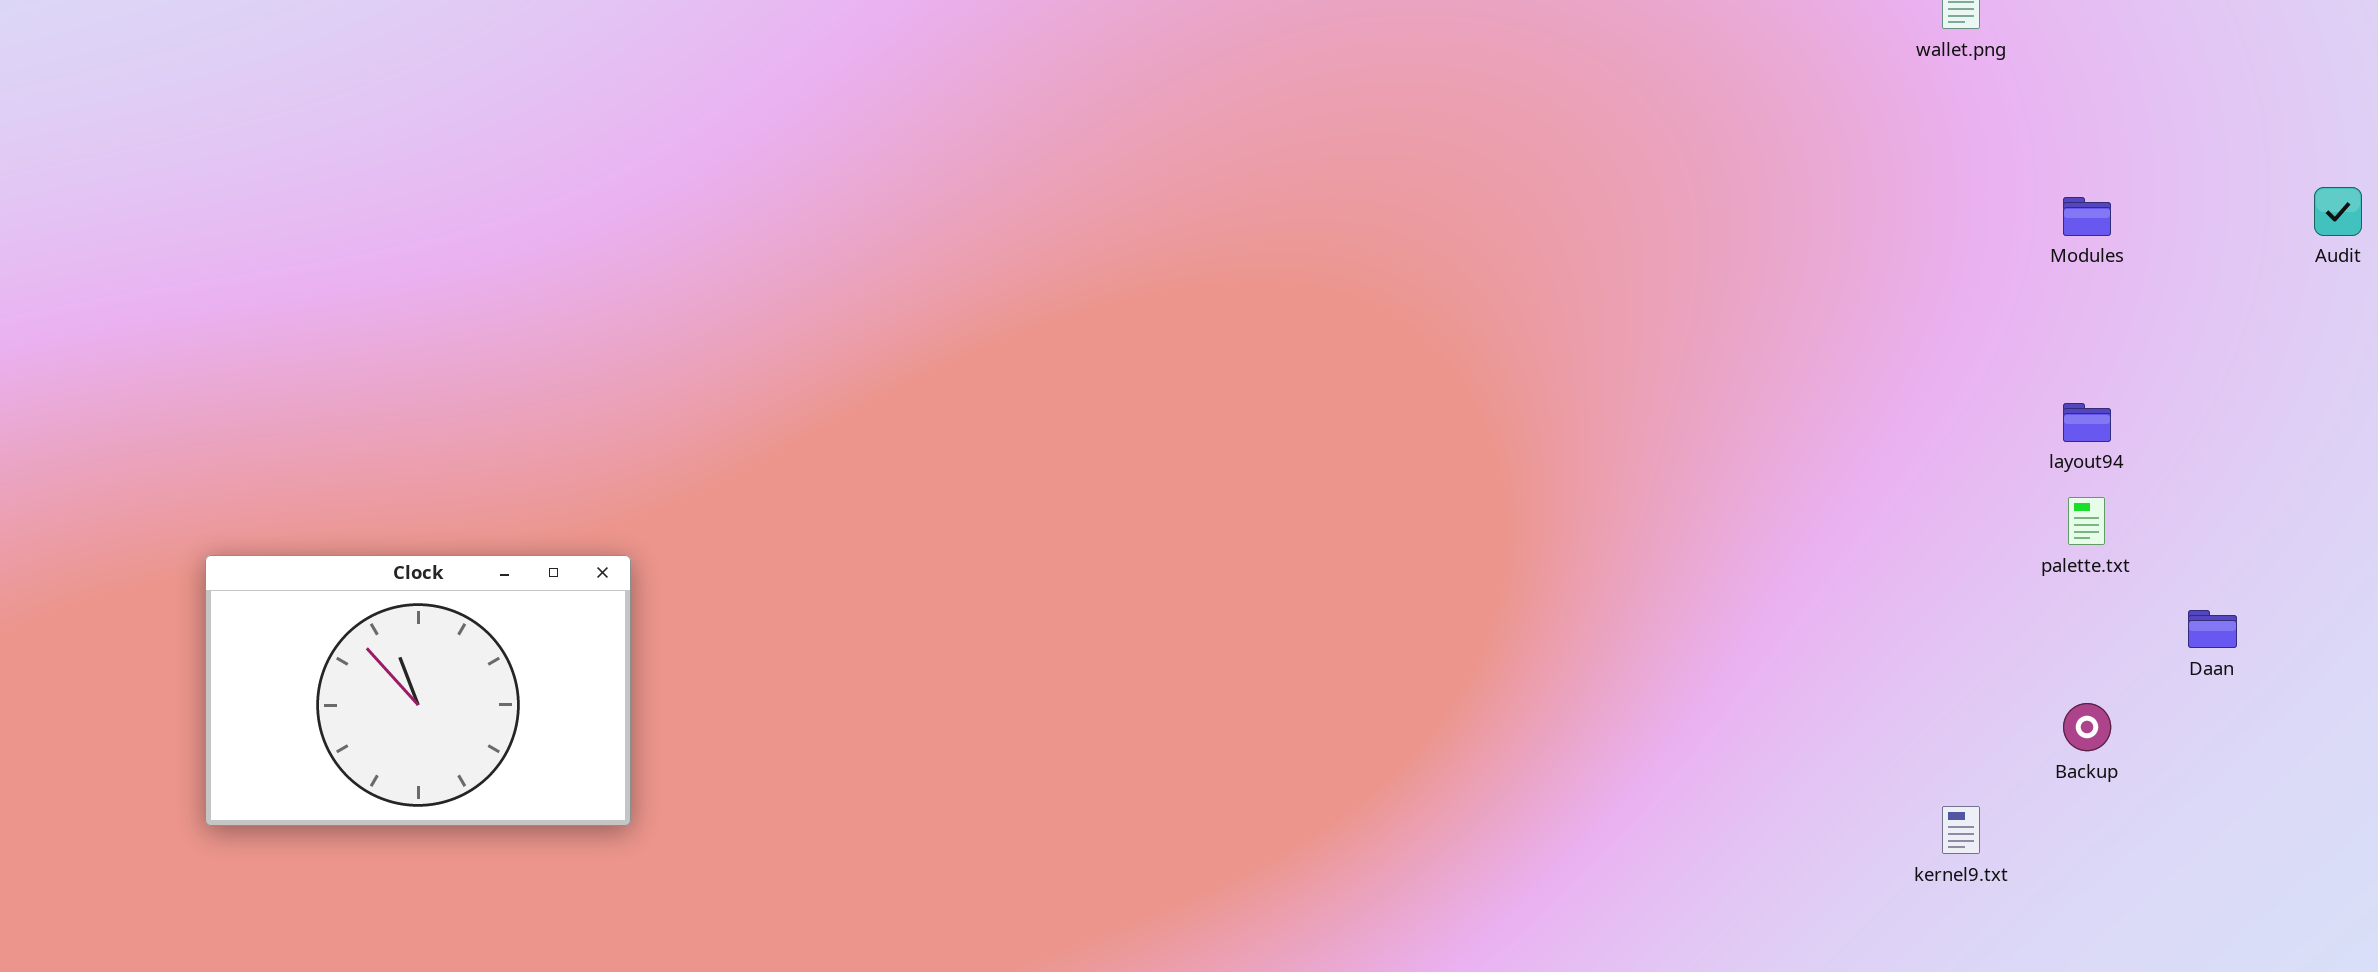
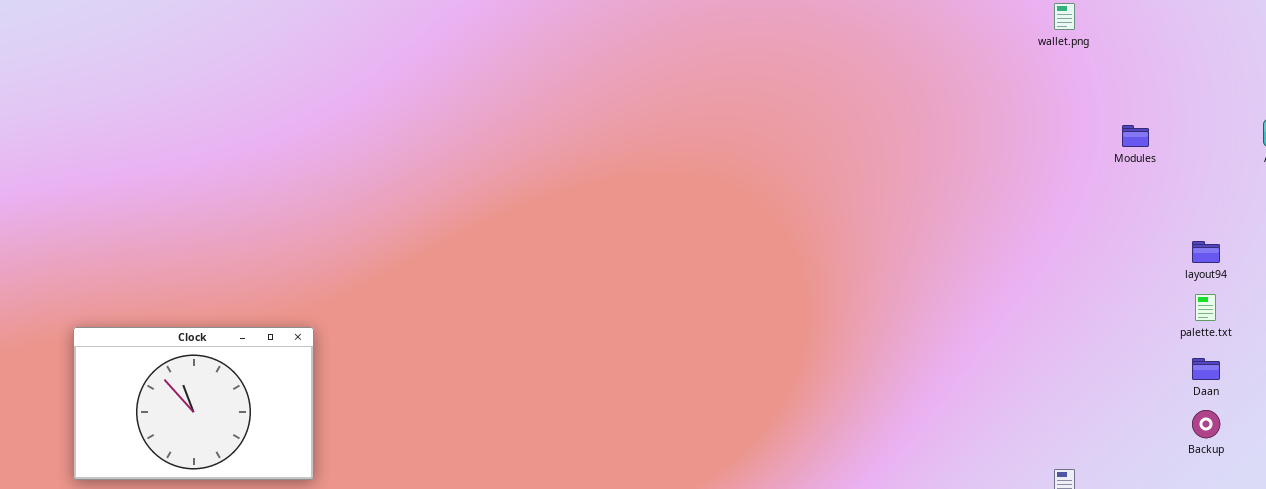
layout94: [2063,403,2111,442] -> [1192,241,1220,263], moved
palette.txt: [2068,497,2105,545] -> [1195,294,1216,321], moved
Backup: [2063,703,2111,751] -> [1192,410,1220,438], moved

